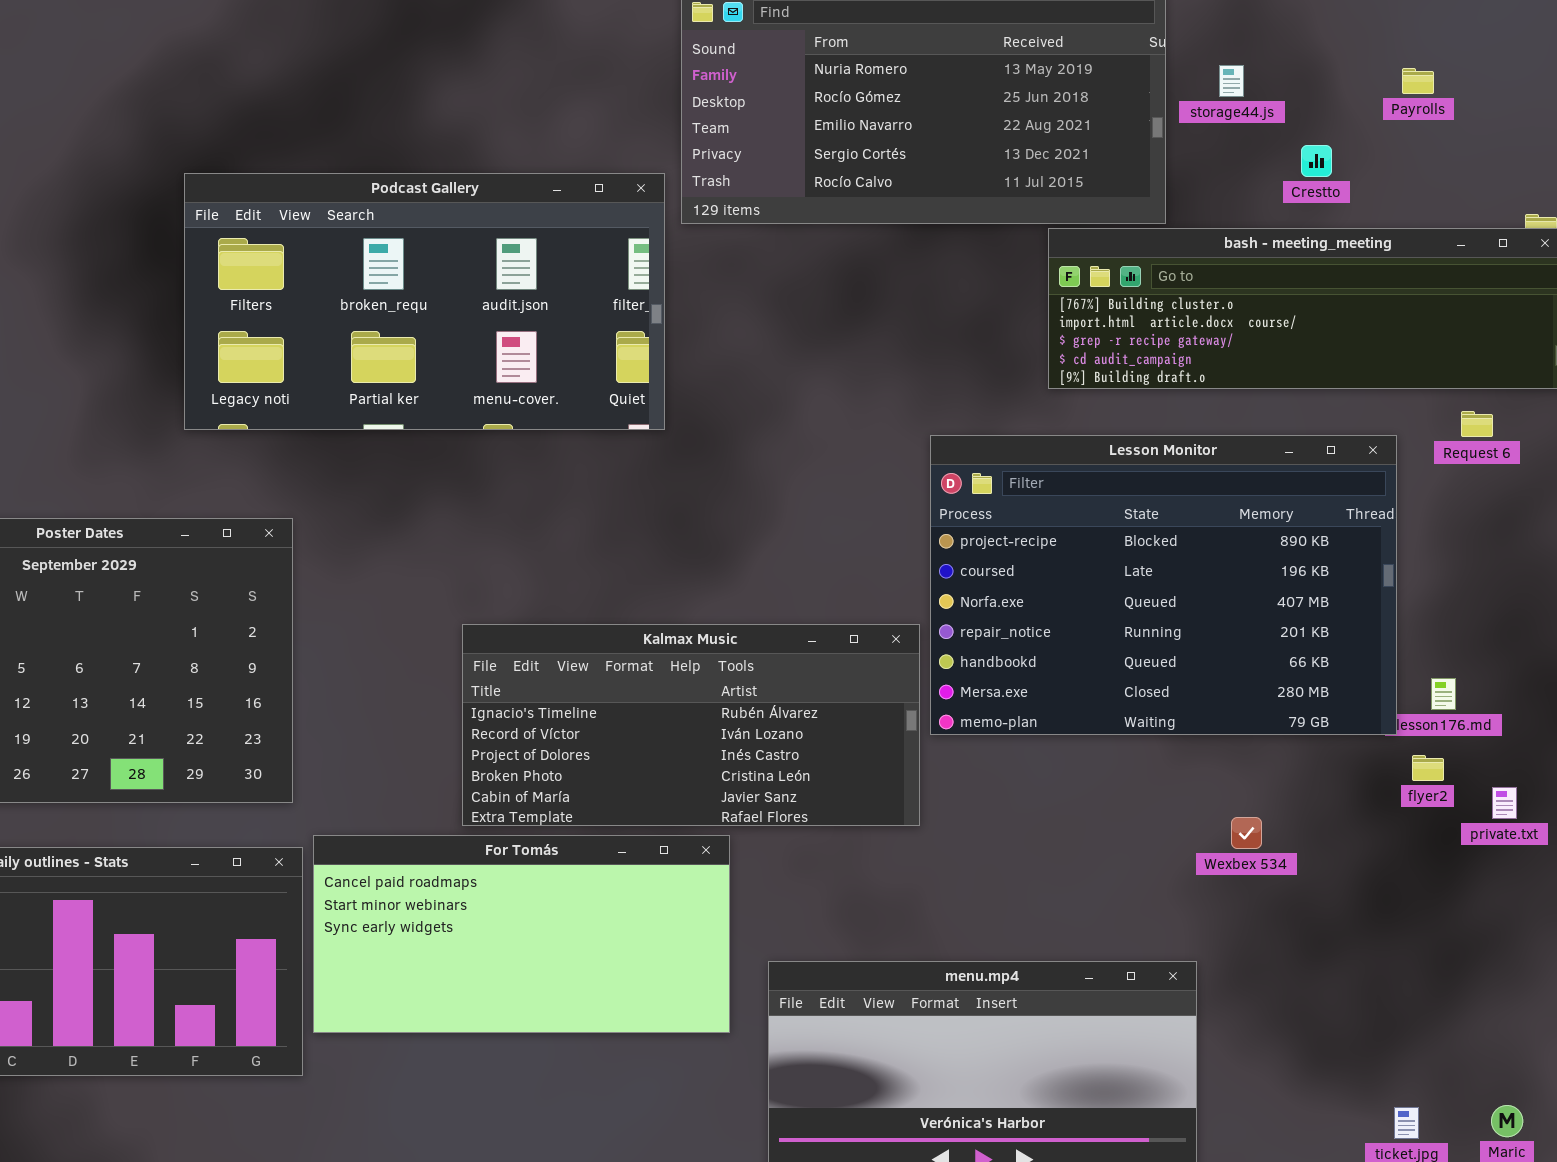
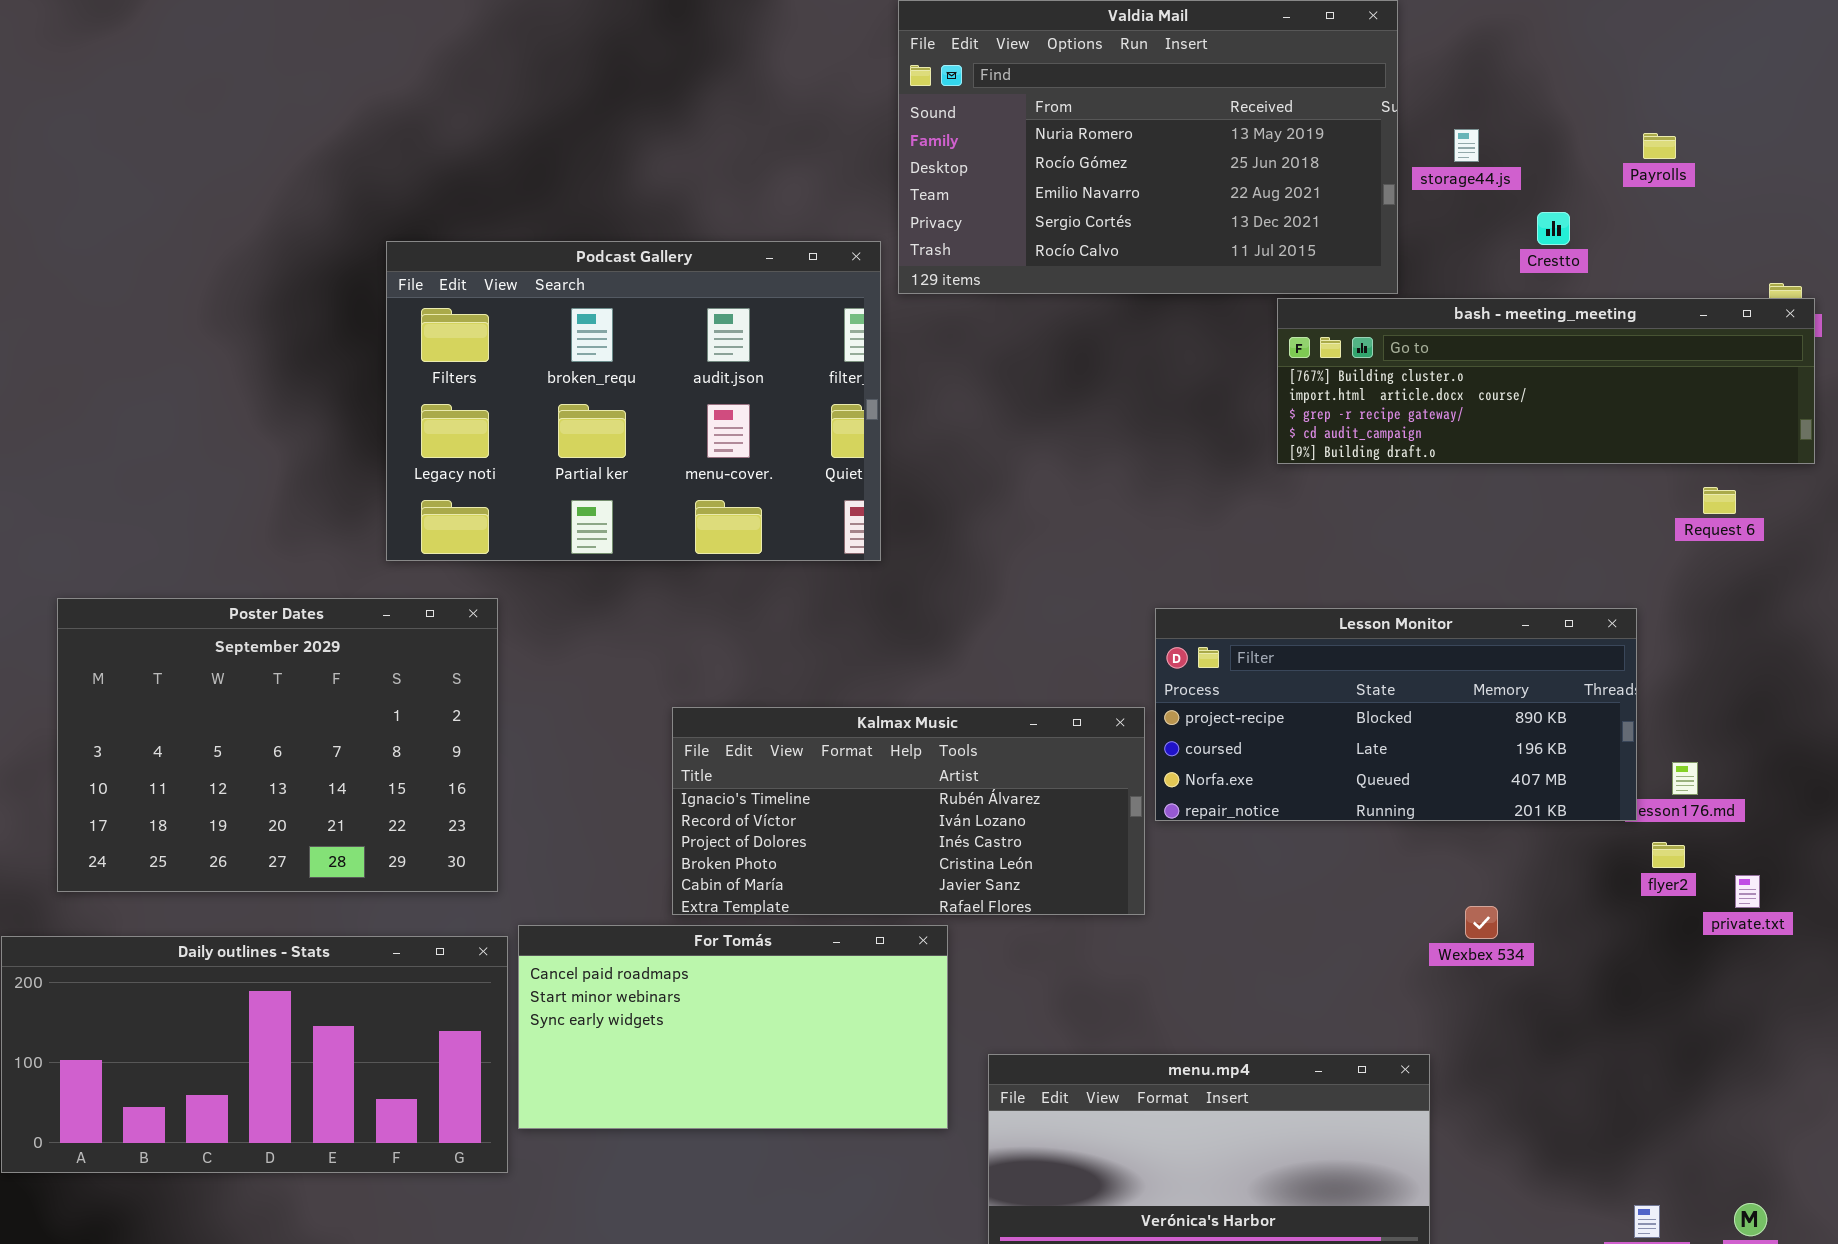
Podcast Gallery: [184,173,665,430] -> [386,241,881,561], resized
Lesson Monitor: [930,435,1397,735] -> [1155,608,1637,821], resized

